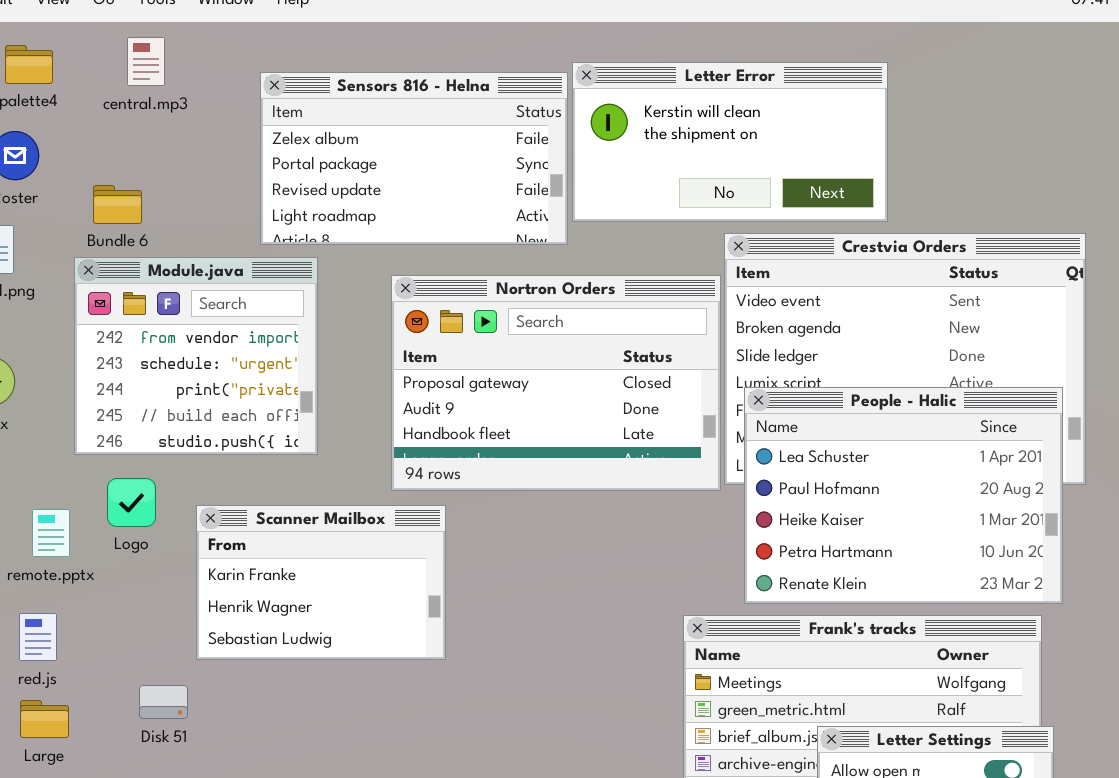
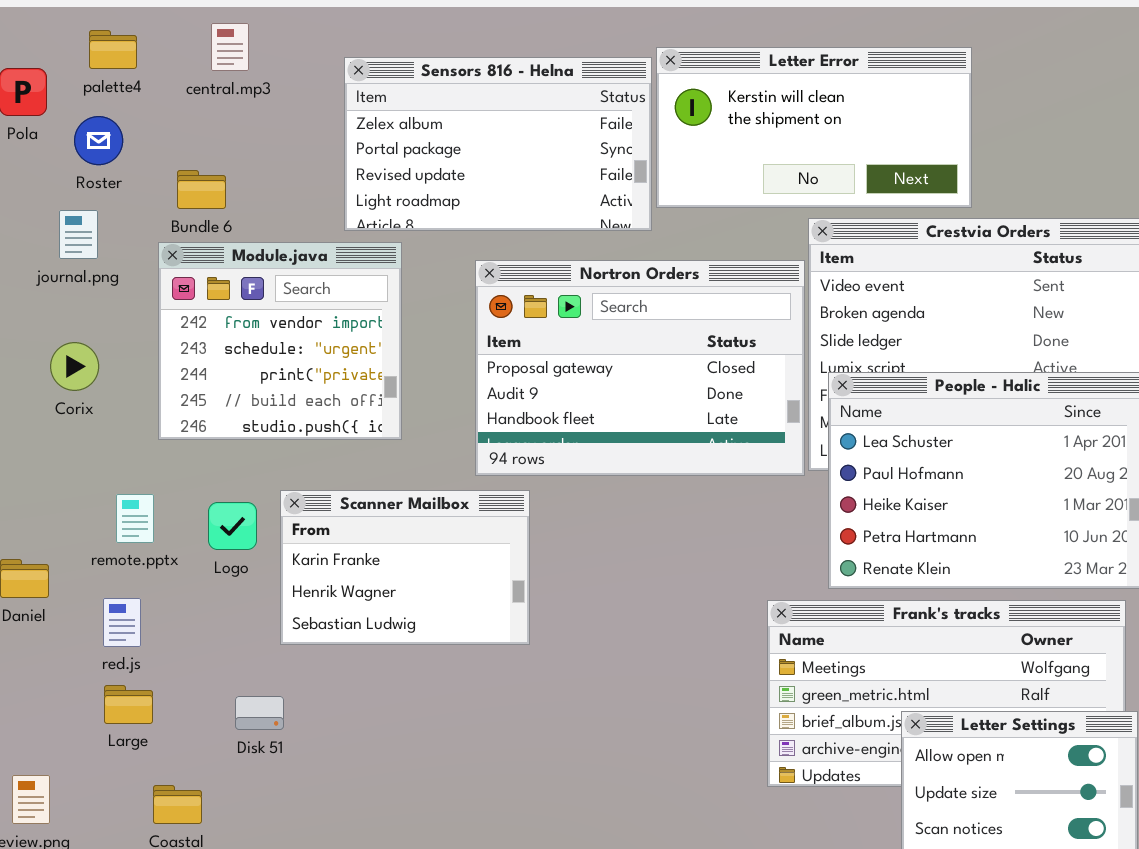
Logo: [107,478,156,527] -> [208,502,257,550], moved
Disk 51: [139,685,188,719] -> [235,696,284,730], moved

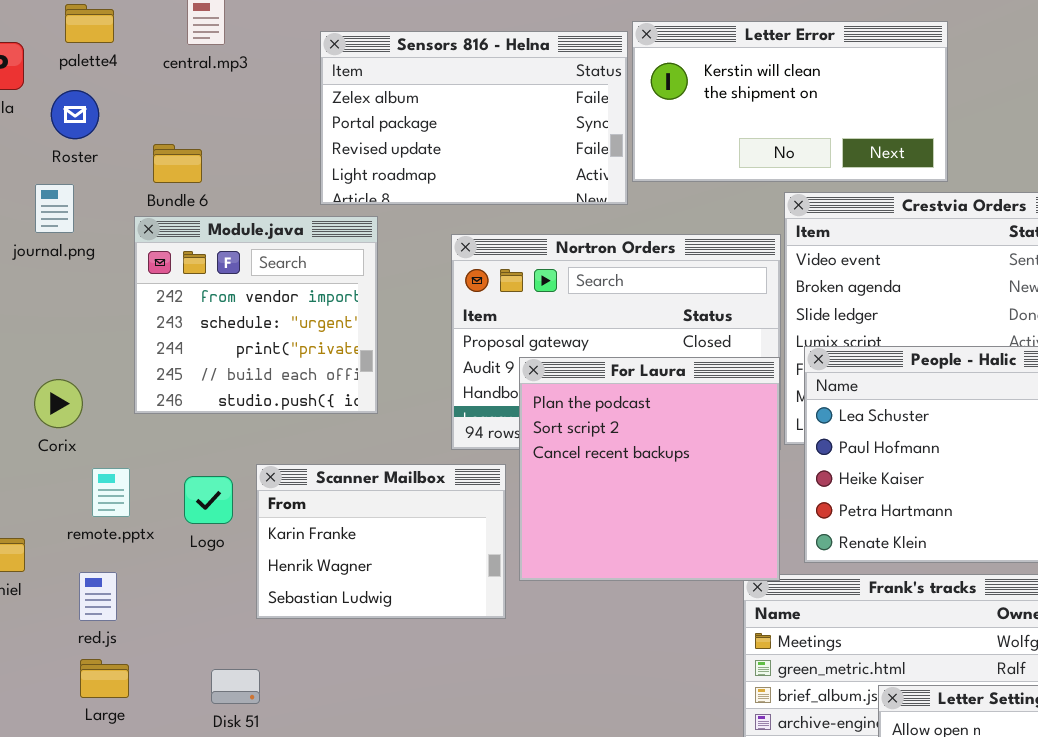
Corix: [50,342,99,391] -> [34,379,83,428], moved
For Laura: none -> [519,357,780,581], opened

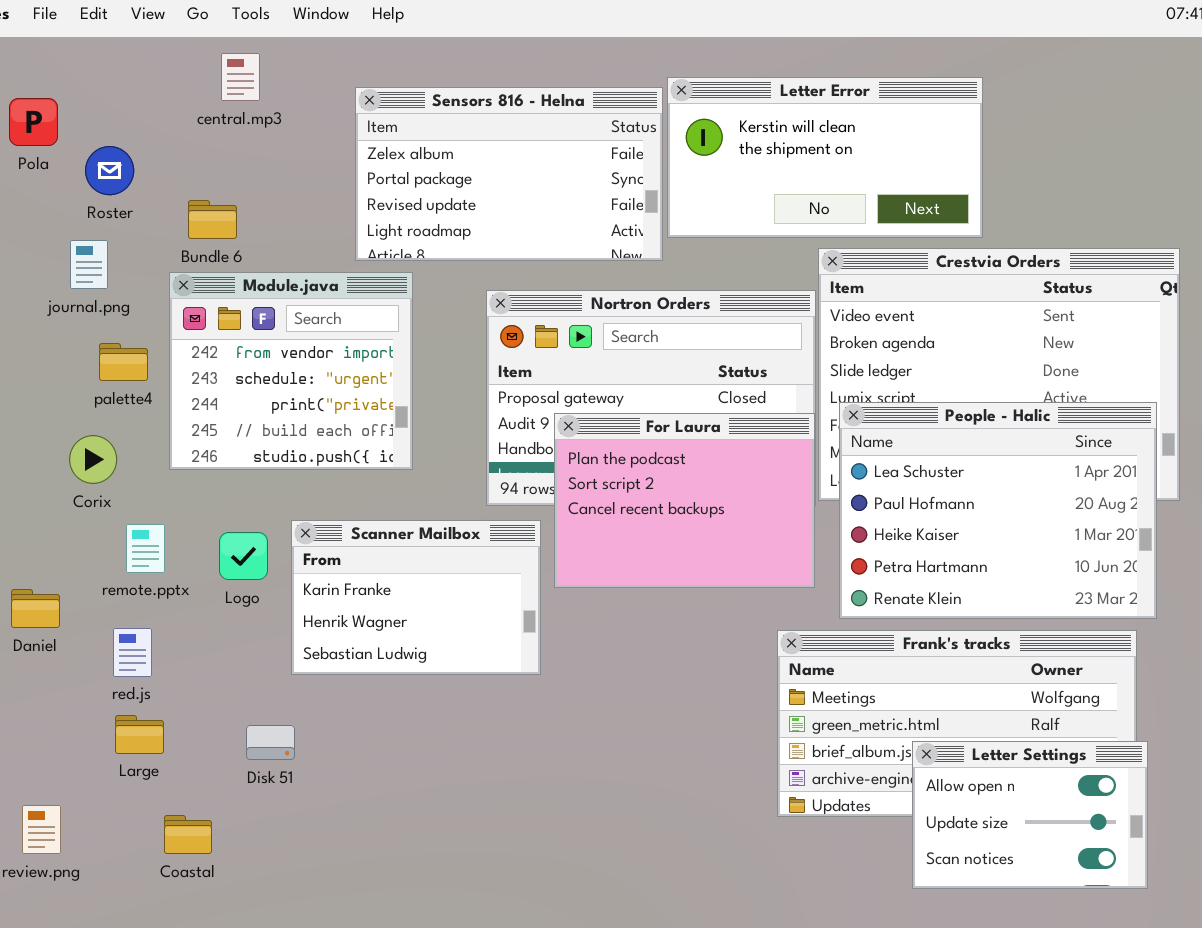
palette4: [65,4,114,43] -> [99,343,148,381], moved
For Laura: [519,357,780,581] -> [554,413,815,588], resized

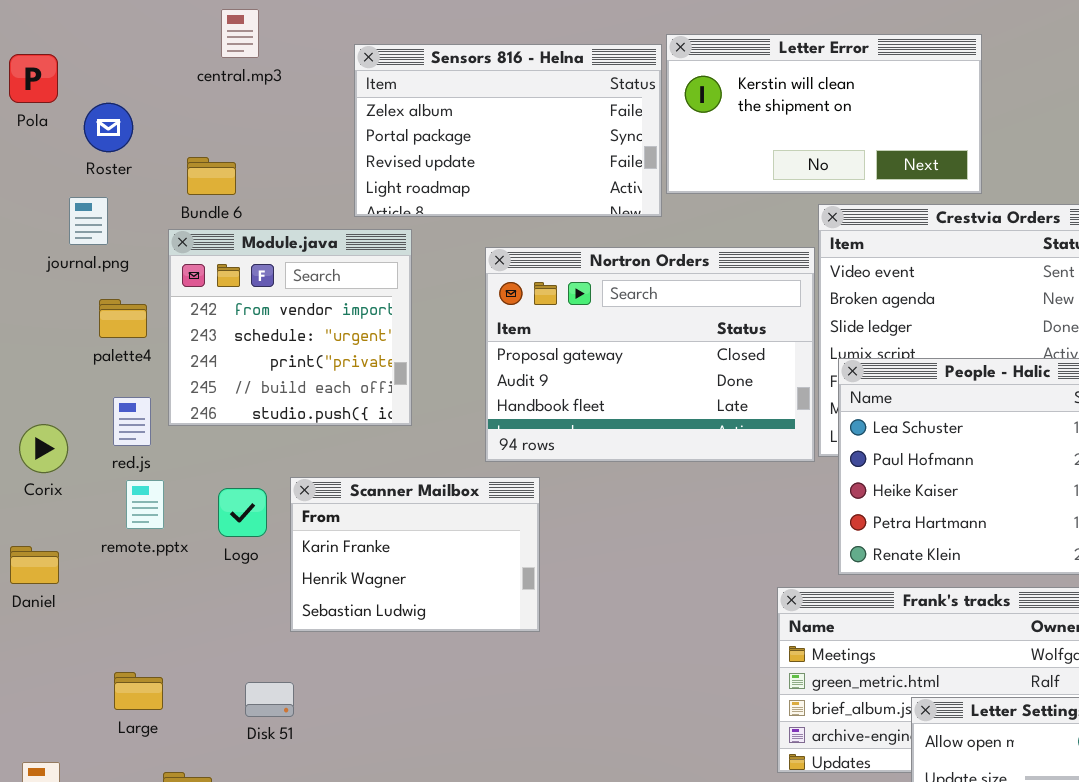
For Laura: [554,413,815,588] -> none, closed
Corix: [69,435,117,484] -> [19,424,68,473], moved
red.js: [113,628,152,677] -> [113,397,151,446], moved

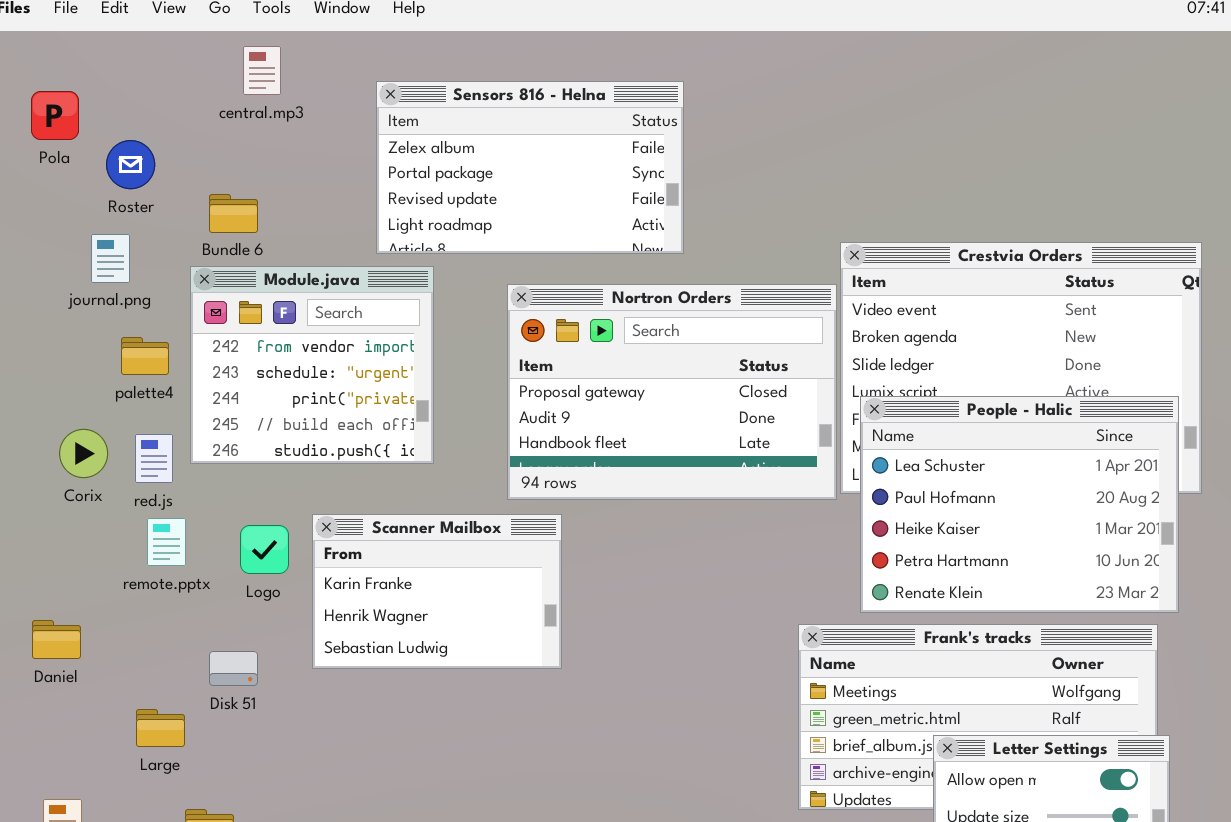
Letter Error: [666,34,982,194] -> none, closed
Corix: [19,424,68,473] -> [59,429,108,478], moved
Daniel: [10,546,59,584] -> [32,620,81,659], moved
Disk 51: [245,682,294,717] -> [209,651,258,686], moved

